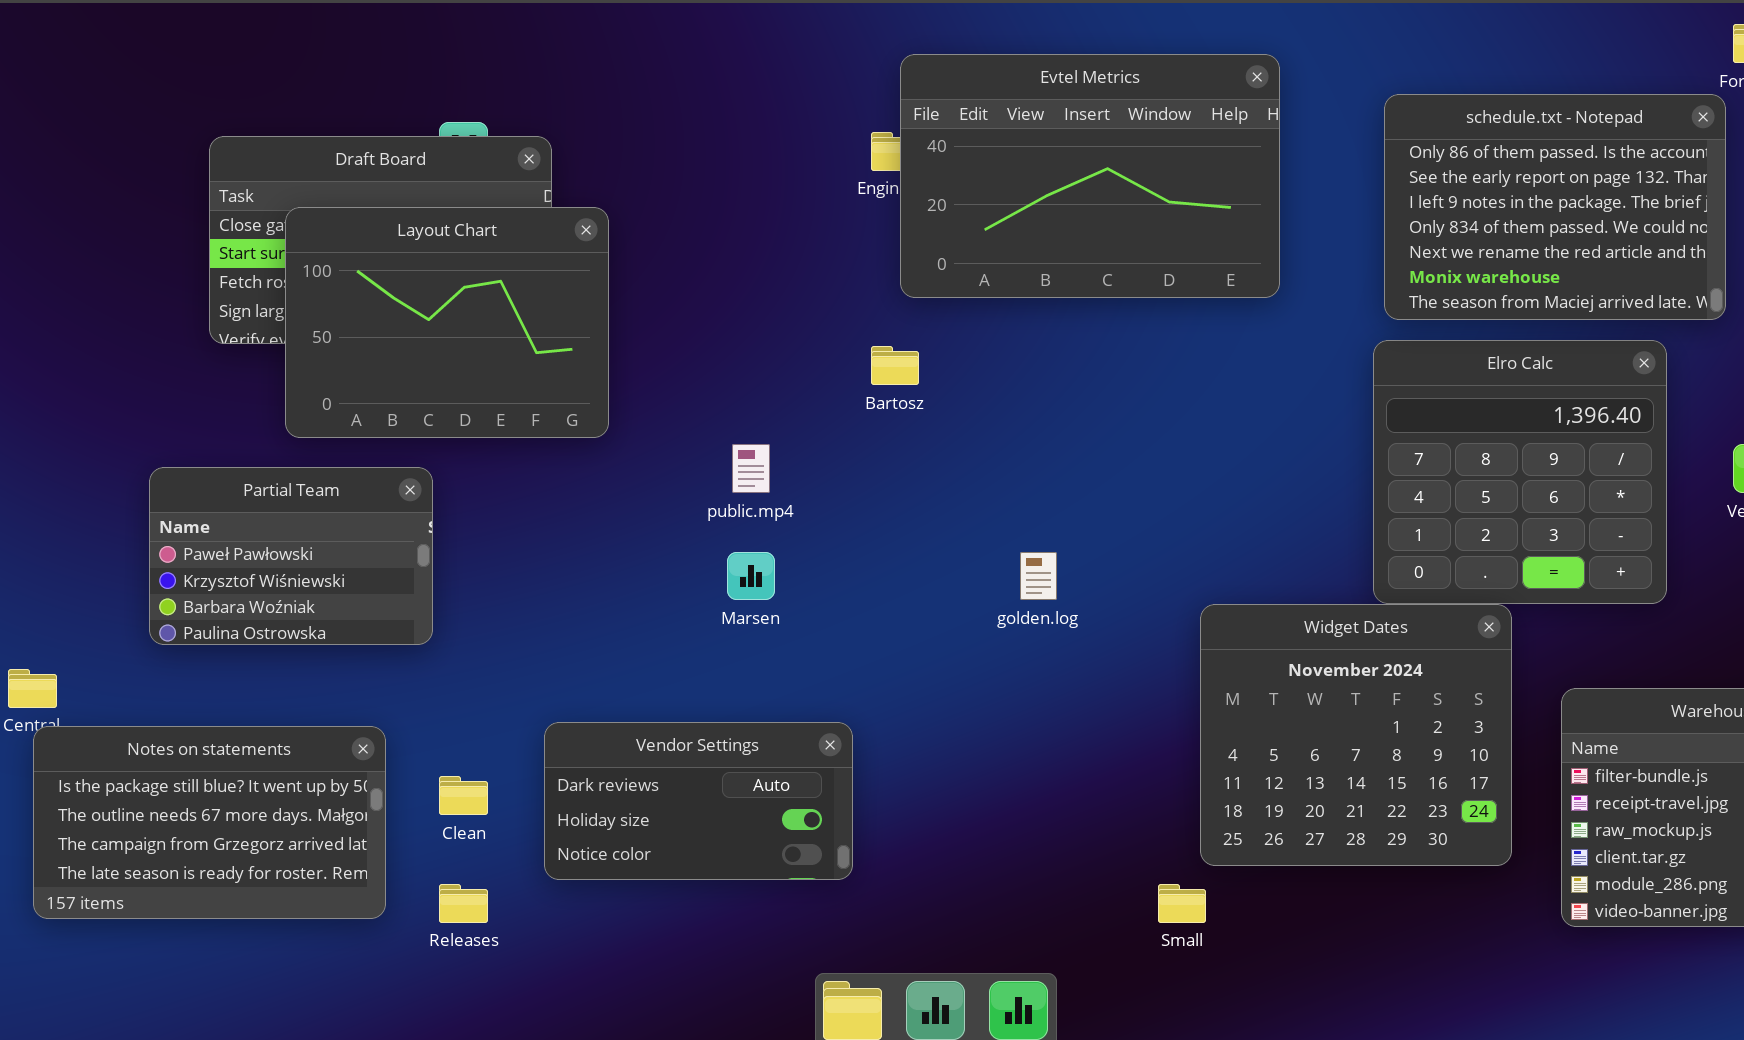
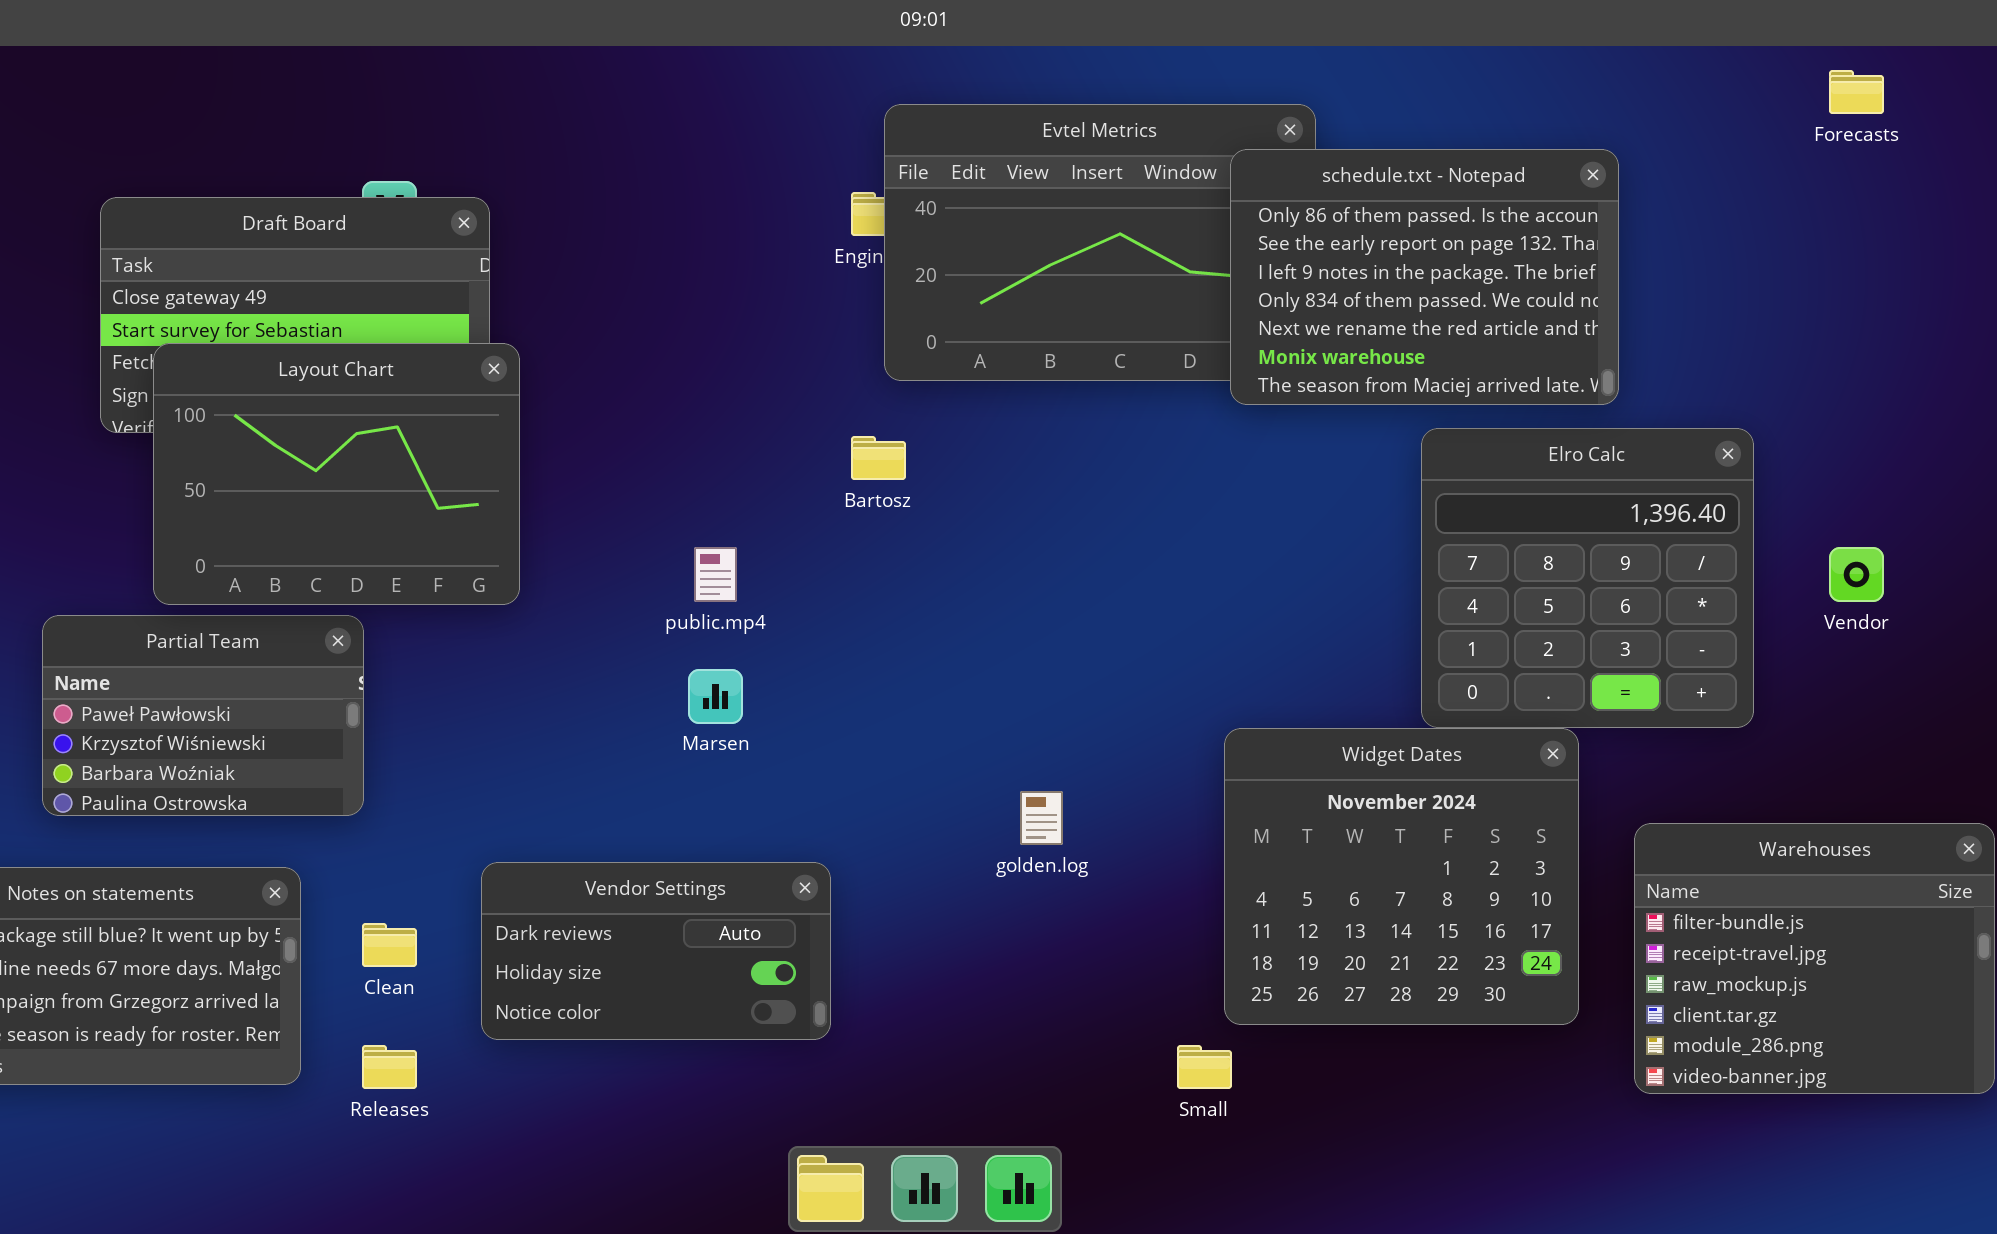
schedule.txt - Notepad: [1384,94,1726,320] -> [1230,149,1619,405], moved
Layout Chart: [285,207,609,438] -> [153,343,520,605], moved
Partial Team: [149,467,433,645] -> [42,615,364,816], moved
golden.log: [1020,552,1057,600] -> [1020,791,1063,845], moved

